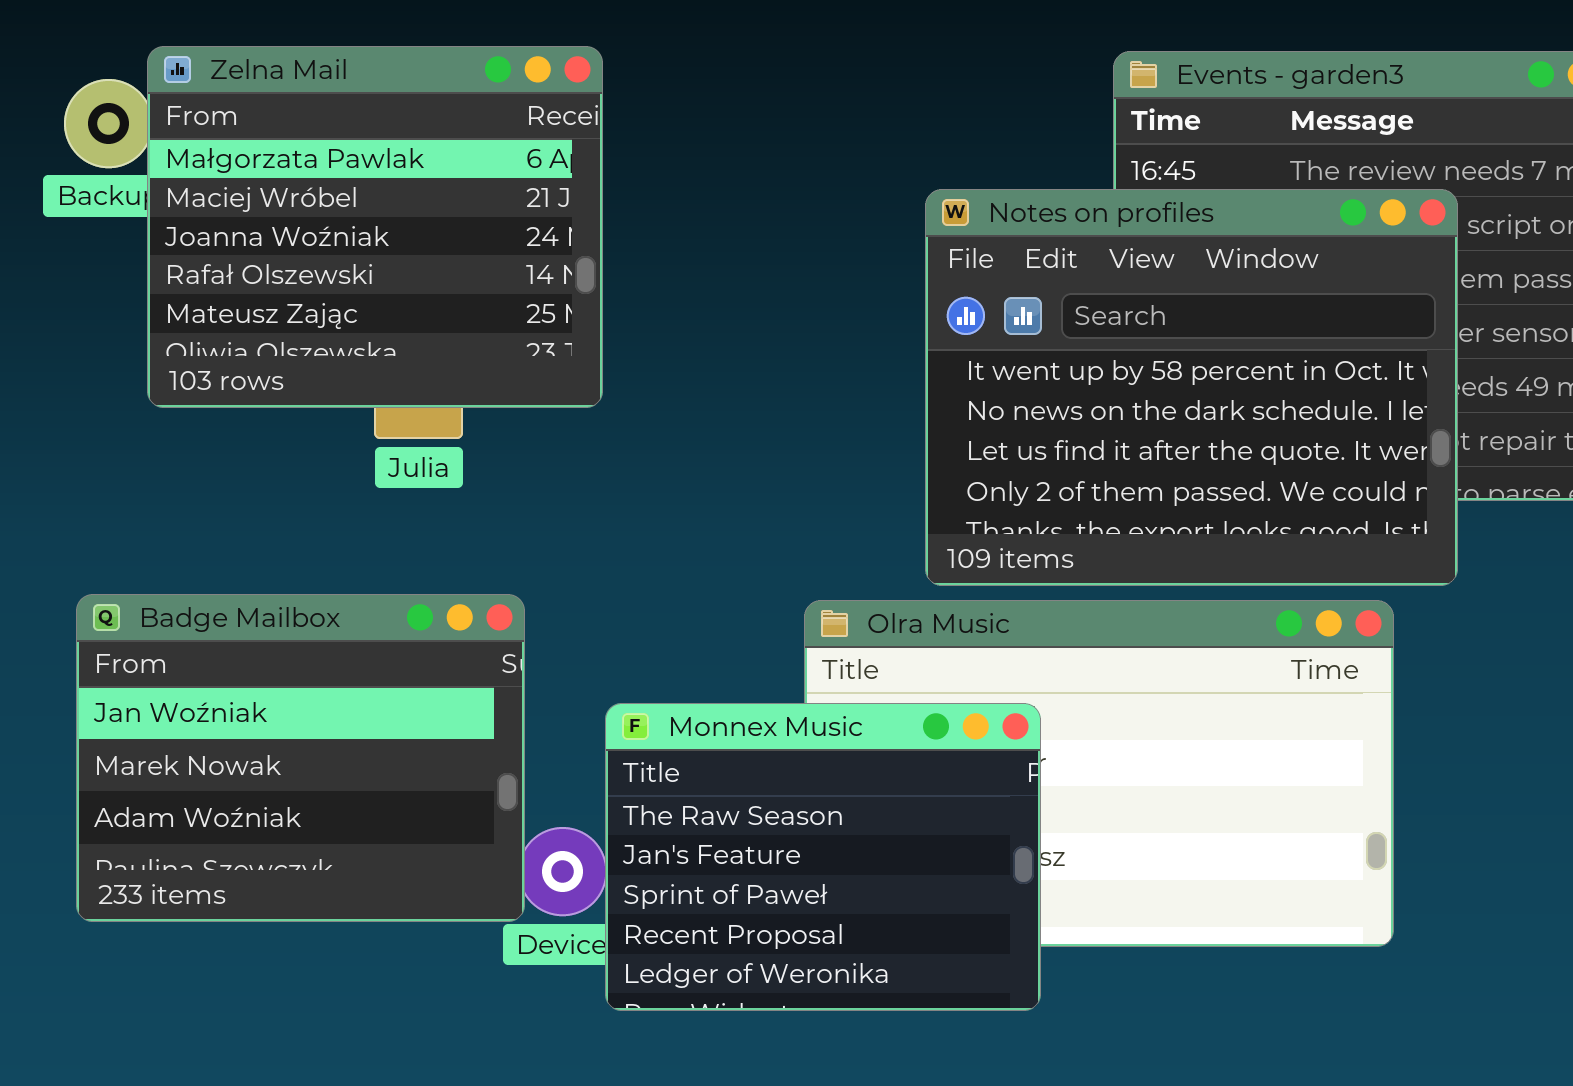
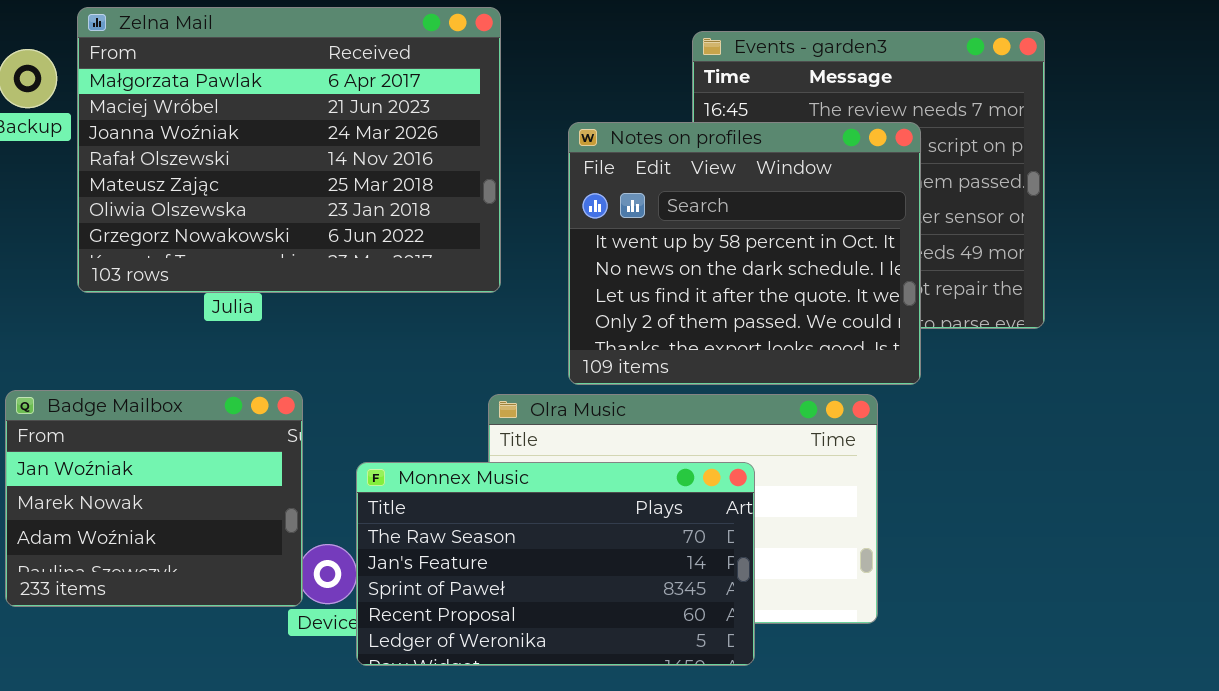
Zelna Mail: [147,46,603,408] -> [77,7,501,293], moved, resized
Monnex Music: [605,703,1041,1011] -> [356,462,755,666], resized

